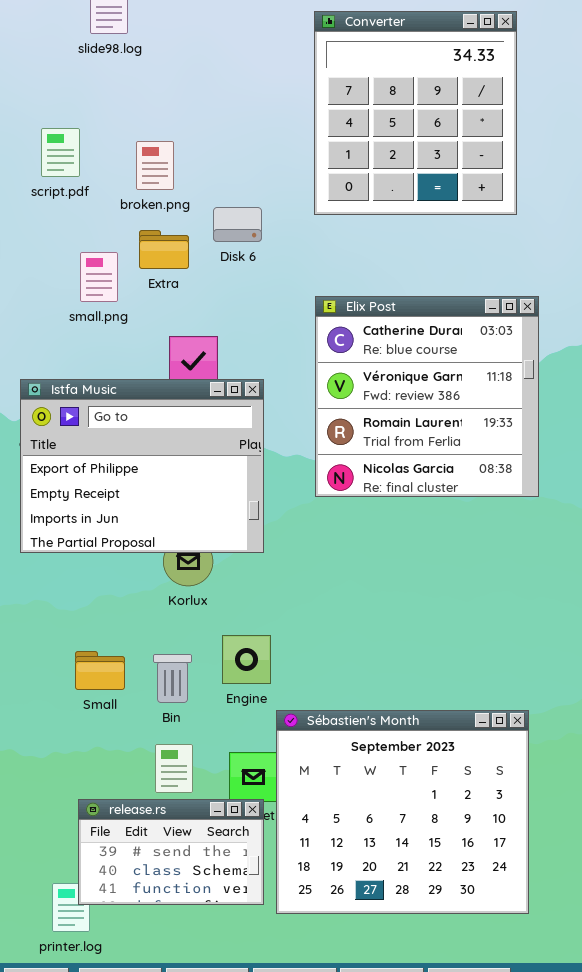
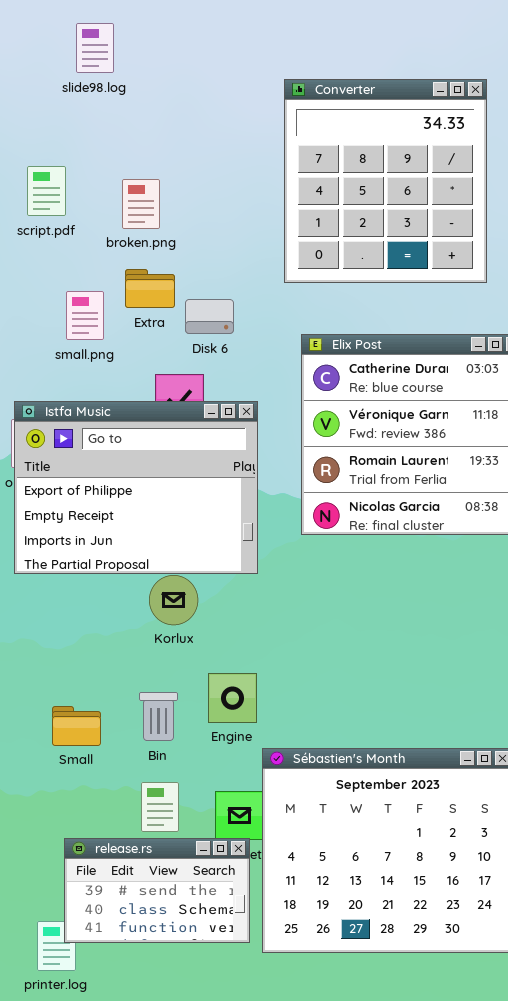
Converter: [314,11,517,215] -> [284,79,487,283], moved
Disk 6: [213,207,262,242] -> [185,299,234,334], moved
Istfa Music: [20,379,264,553] -> [14,401,258,574], moved
Small: [75,651,125,690] -> [52,706,101,746], moved

